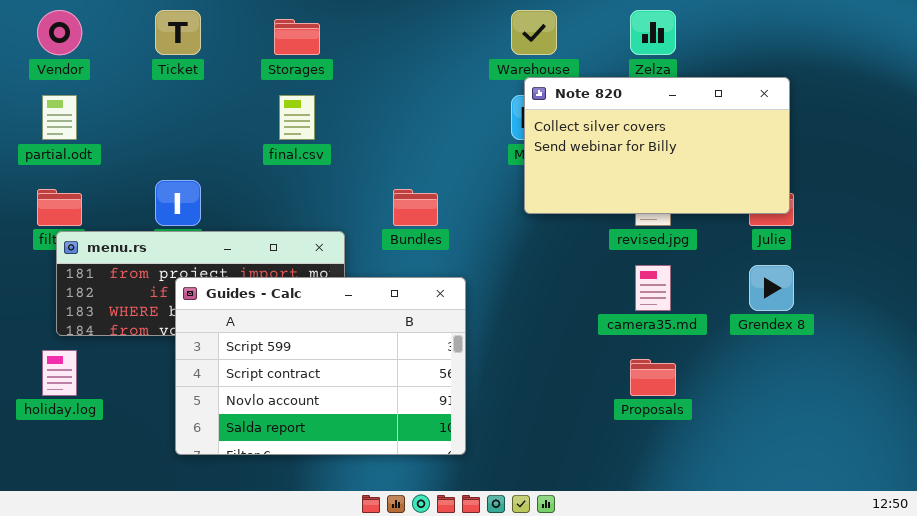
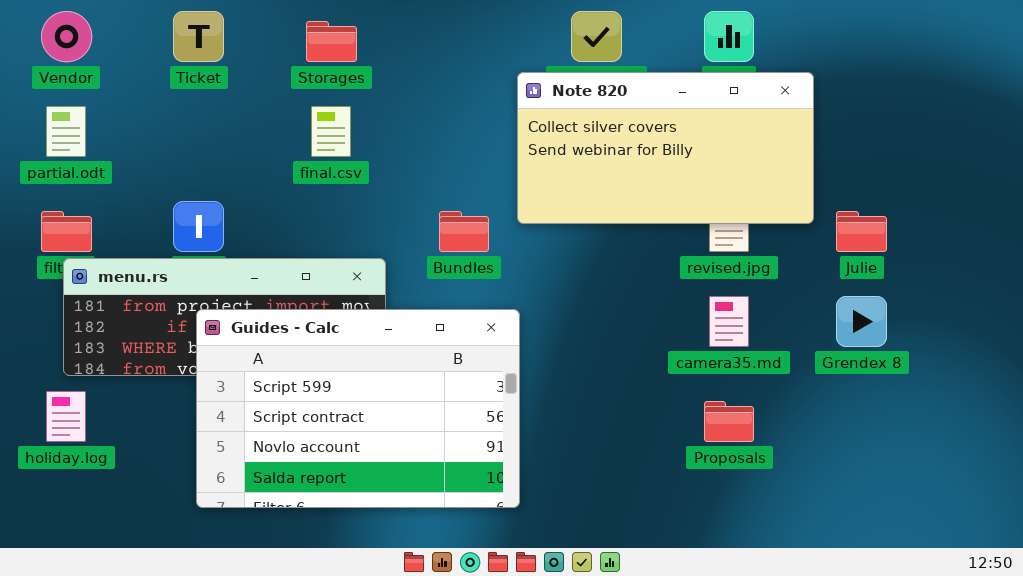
Note 820: [524,77,790,214] -> [517,72,814,224], moved

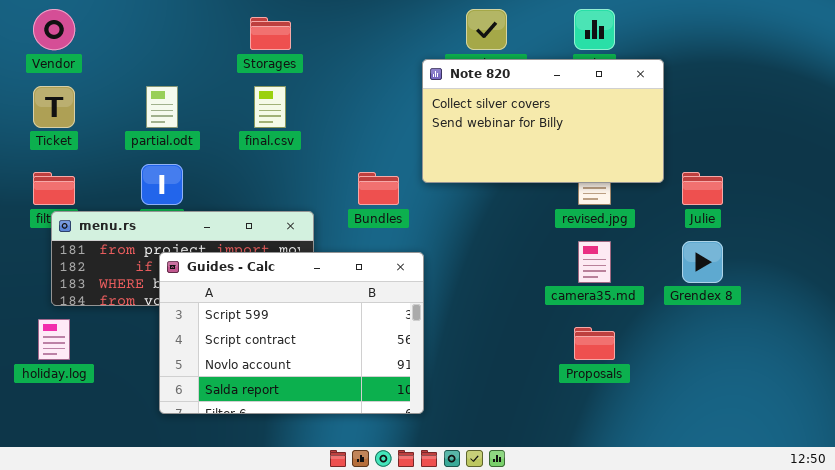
Ticket: [173,11,224,62] -> [33,86,75,128], moved
partial.odt: [46,106,86,157] -> [146,86,178,128], moved

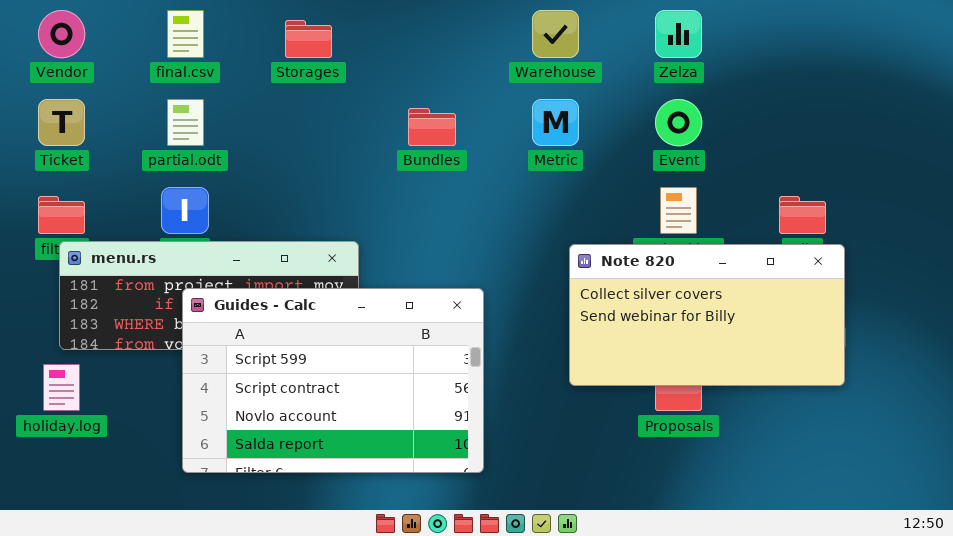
Note 820: [422,59,664,183] -> [569,244,845,386], moved
final.csv: [254,86,286,128] -> [167,10,204,58], moved
Bundles: [358,172,399,205] -> [408,108,456,146], moved

